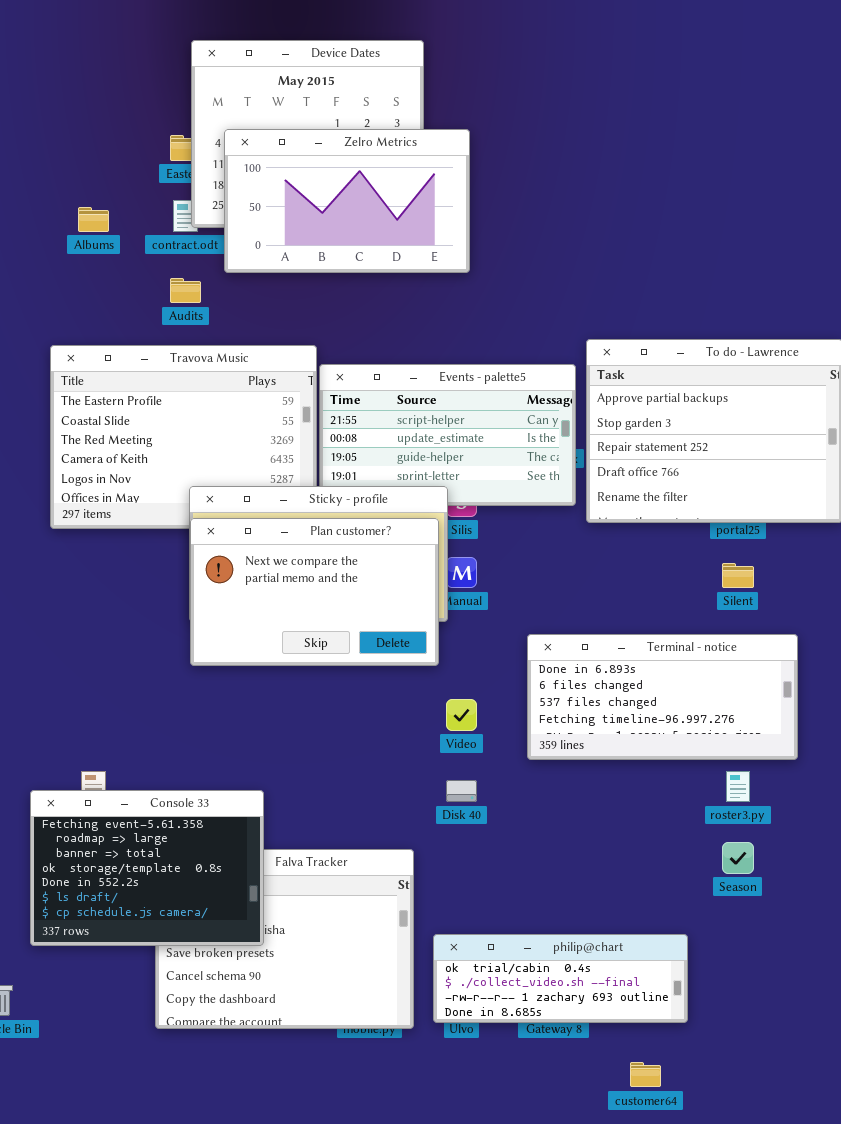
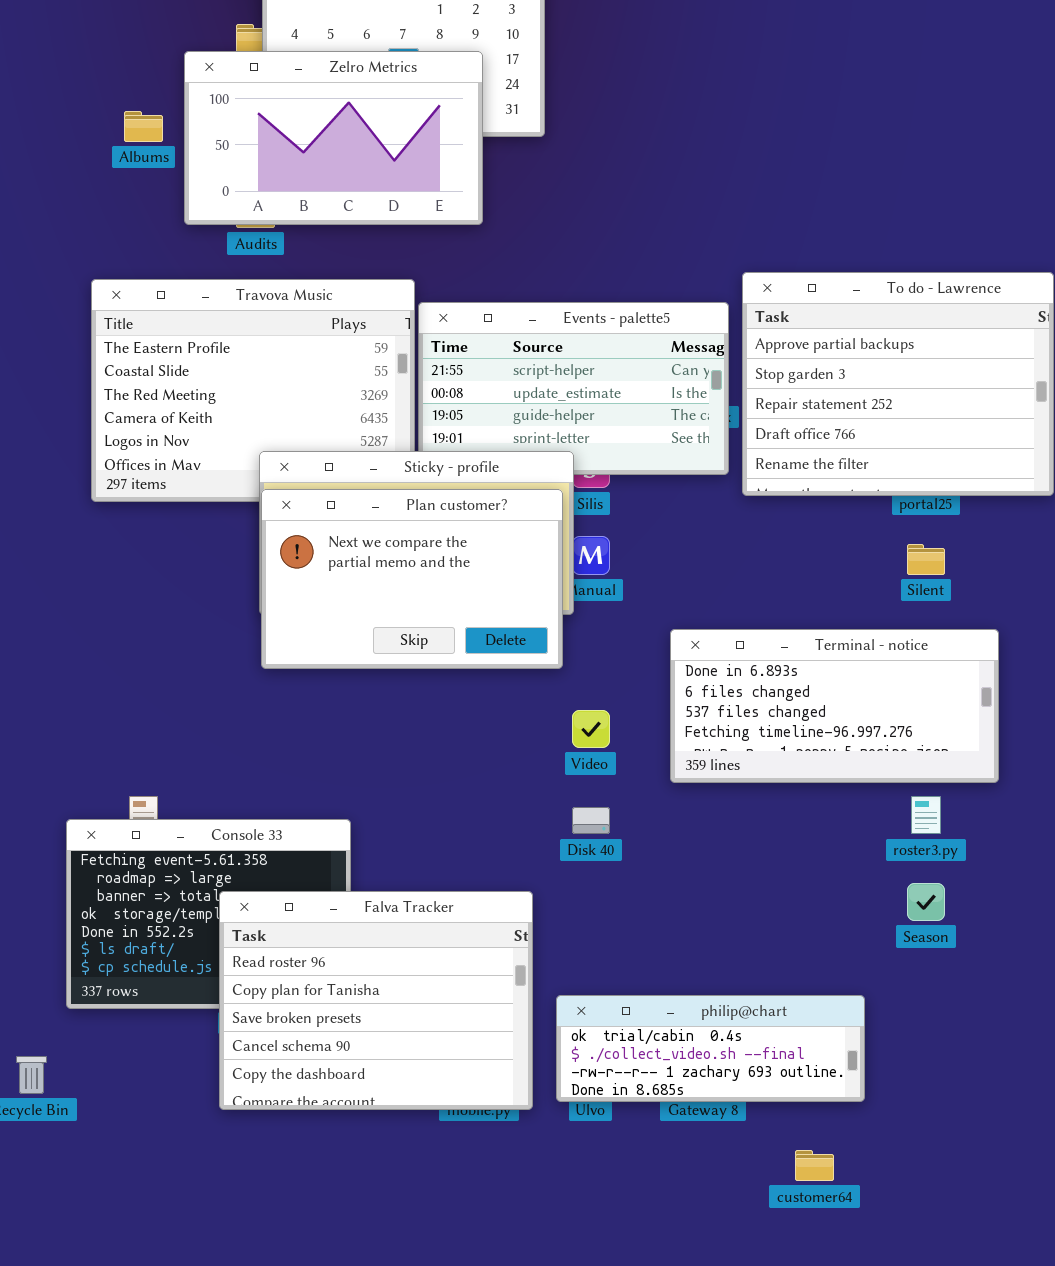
Zelro Metrics: [224,129,470,273] -> [184,51,483,225], moved
Falva Tracker: [155,849,414,1029] -> [219,891,533,1110], raised

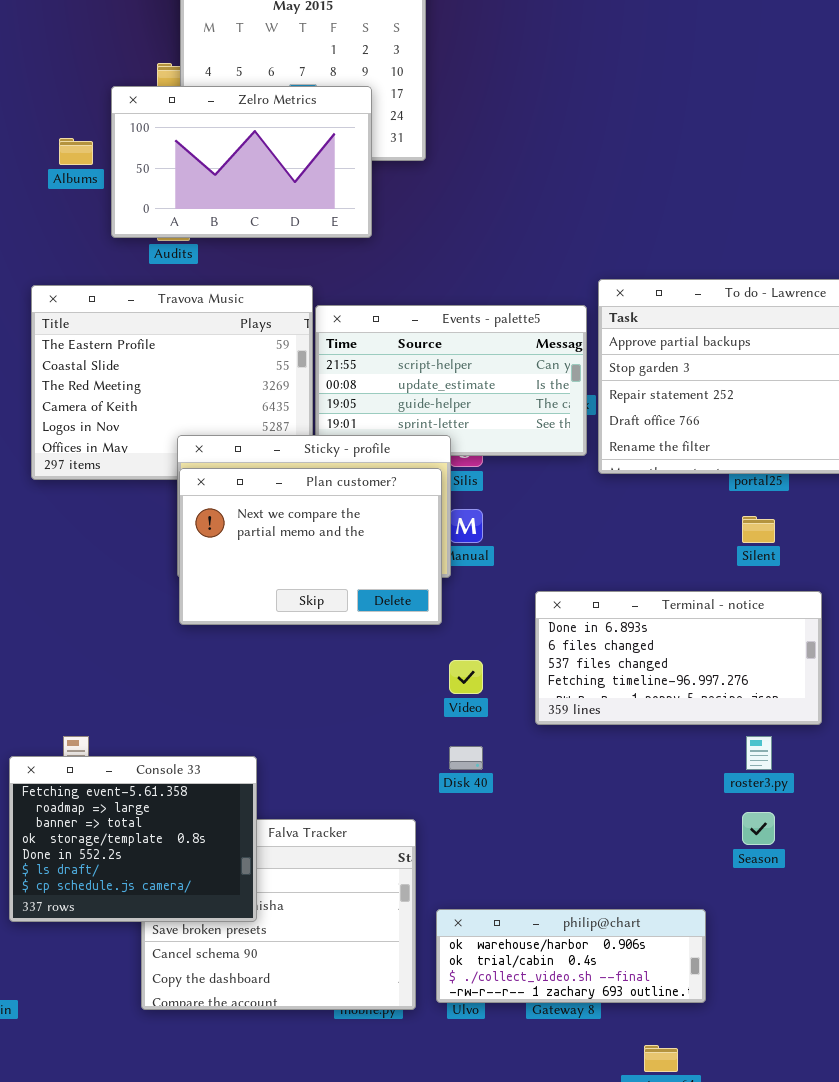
Console 33: [66,819,351,1009] -> [9,756,257,922], raised
philip@chart: [556,995,865,1102] -> [436,909,706,1003], scrolled up 1 row

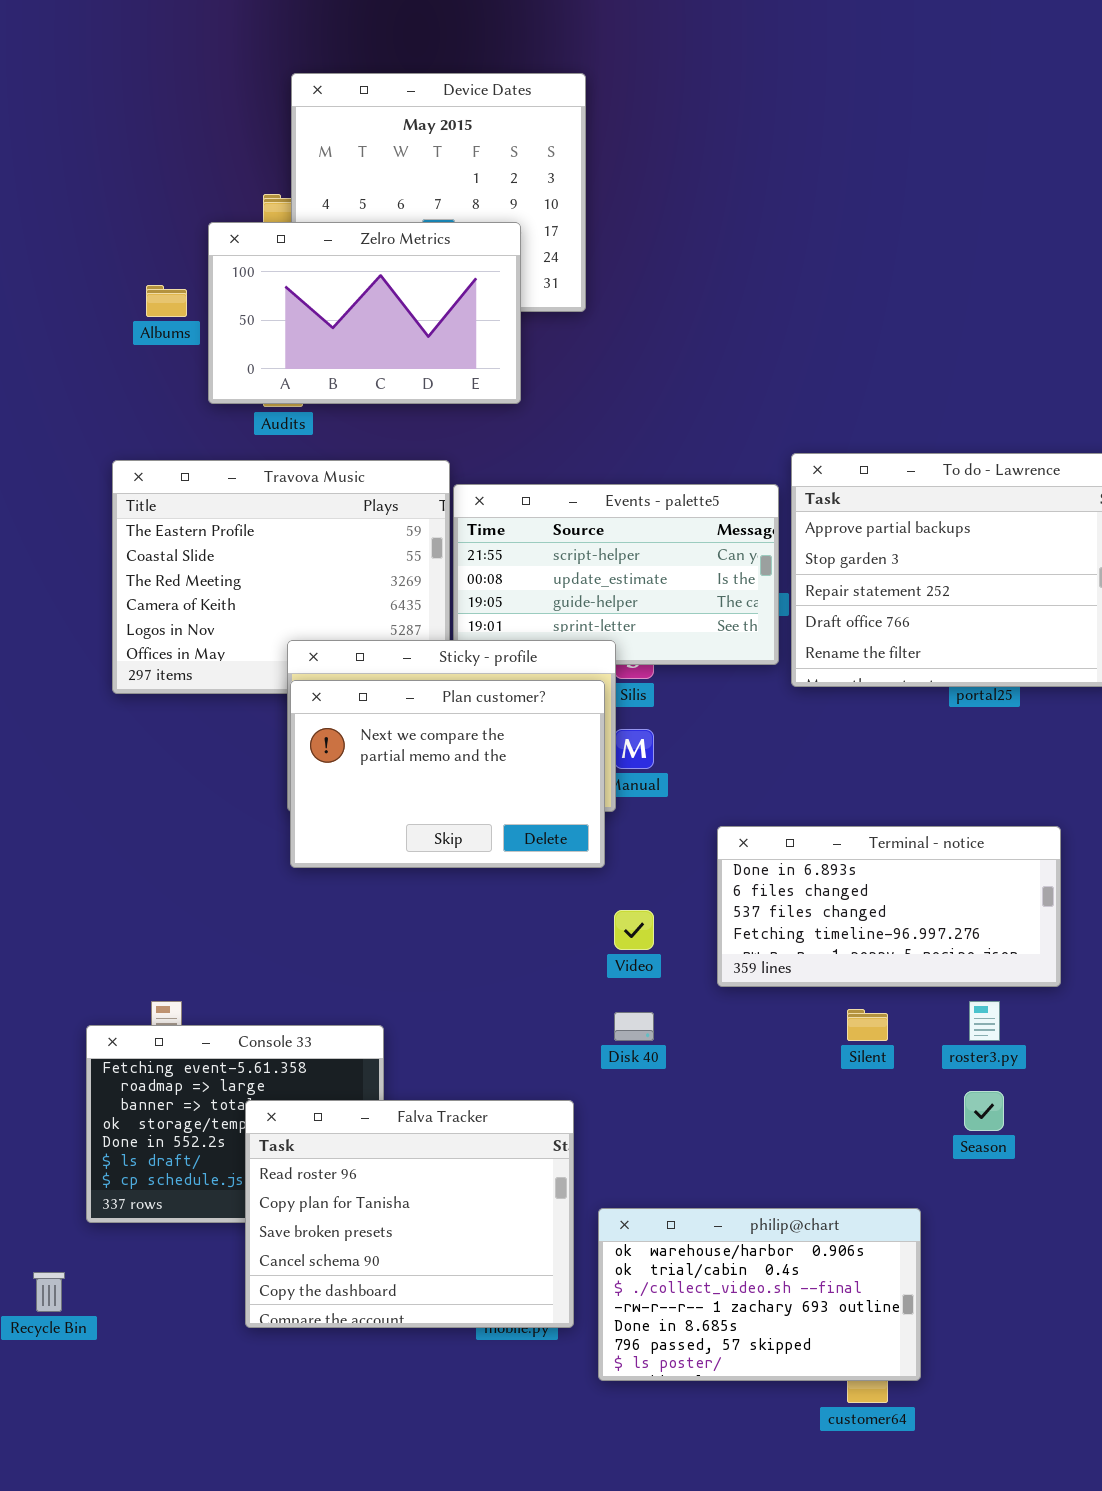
Silent: [742,516,775,543] -> [847,1009,888,1041], moved
Falva Tracker: [141,819,416,1010] -> [245,1100,574,1328], raised
philip@chart: [436,909,706,1003] -> [598,1208,921,1381], resized

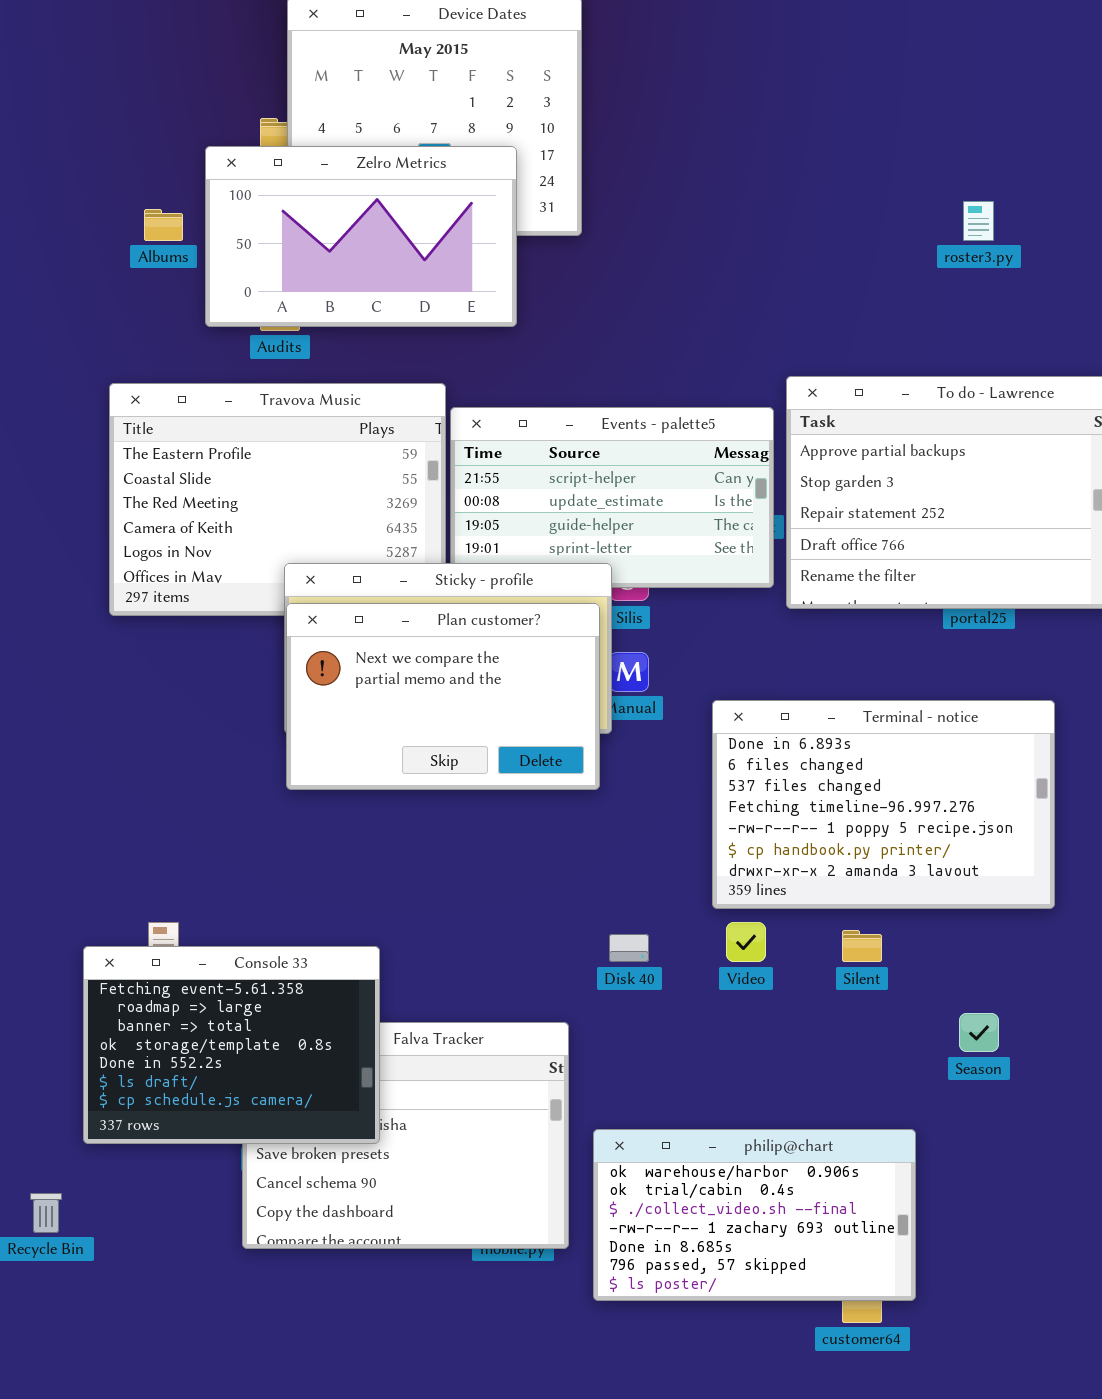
Terminal - notice: [717,826,1061,987] -> [712,700,1055,909], resized
Video: [614,910,654,950] -> [726,922,766,962], moved
roster3.py: [969,1001,1000,1041] -> [963,201,994,241], moved
Console 33: [86,1025,384,1223] -> [83,946,380,1144], raised

